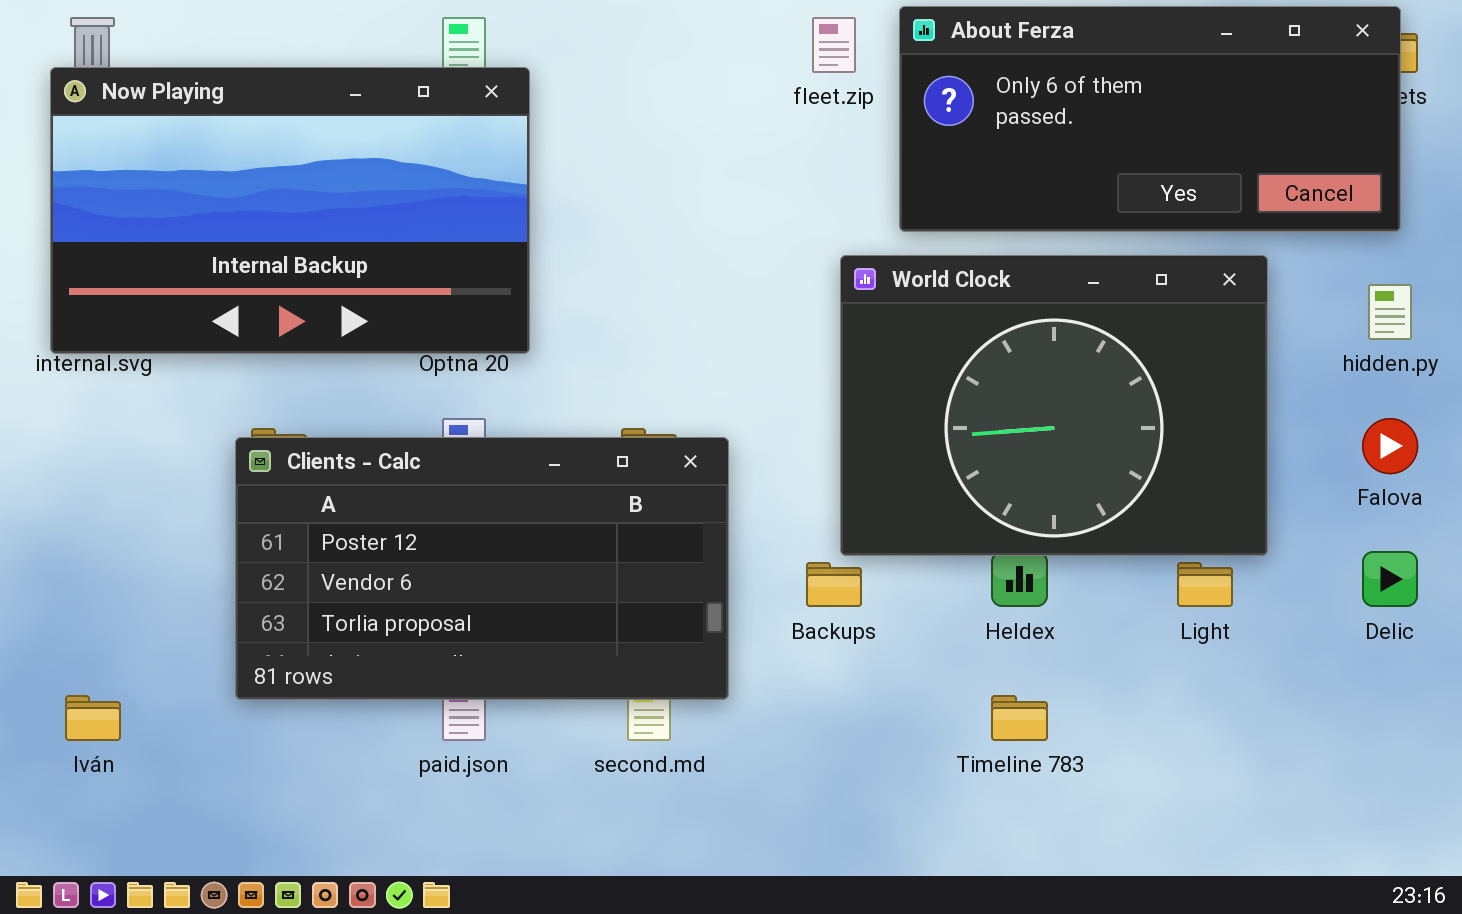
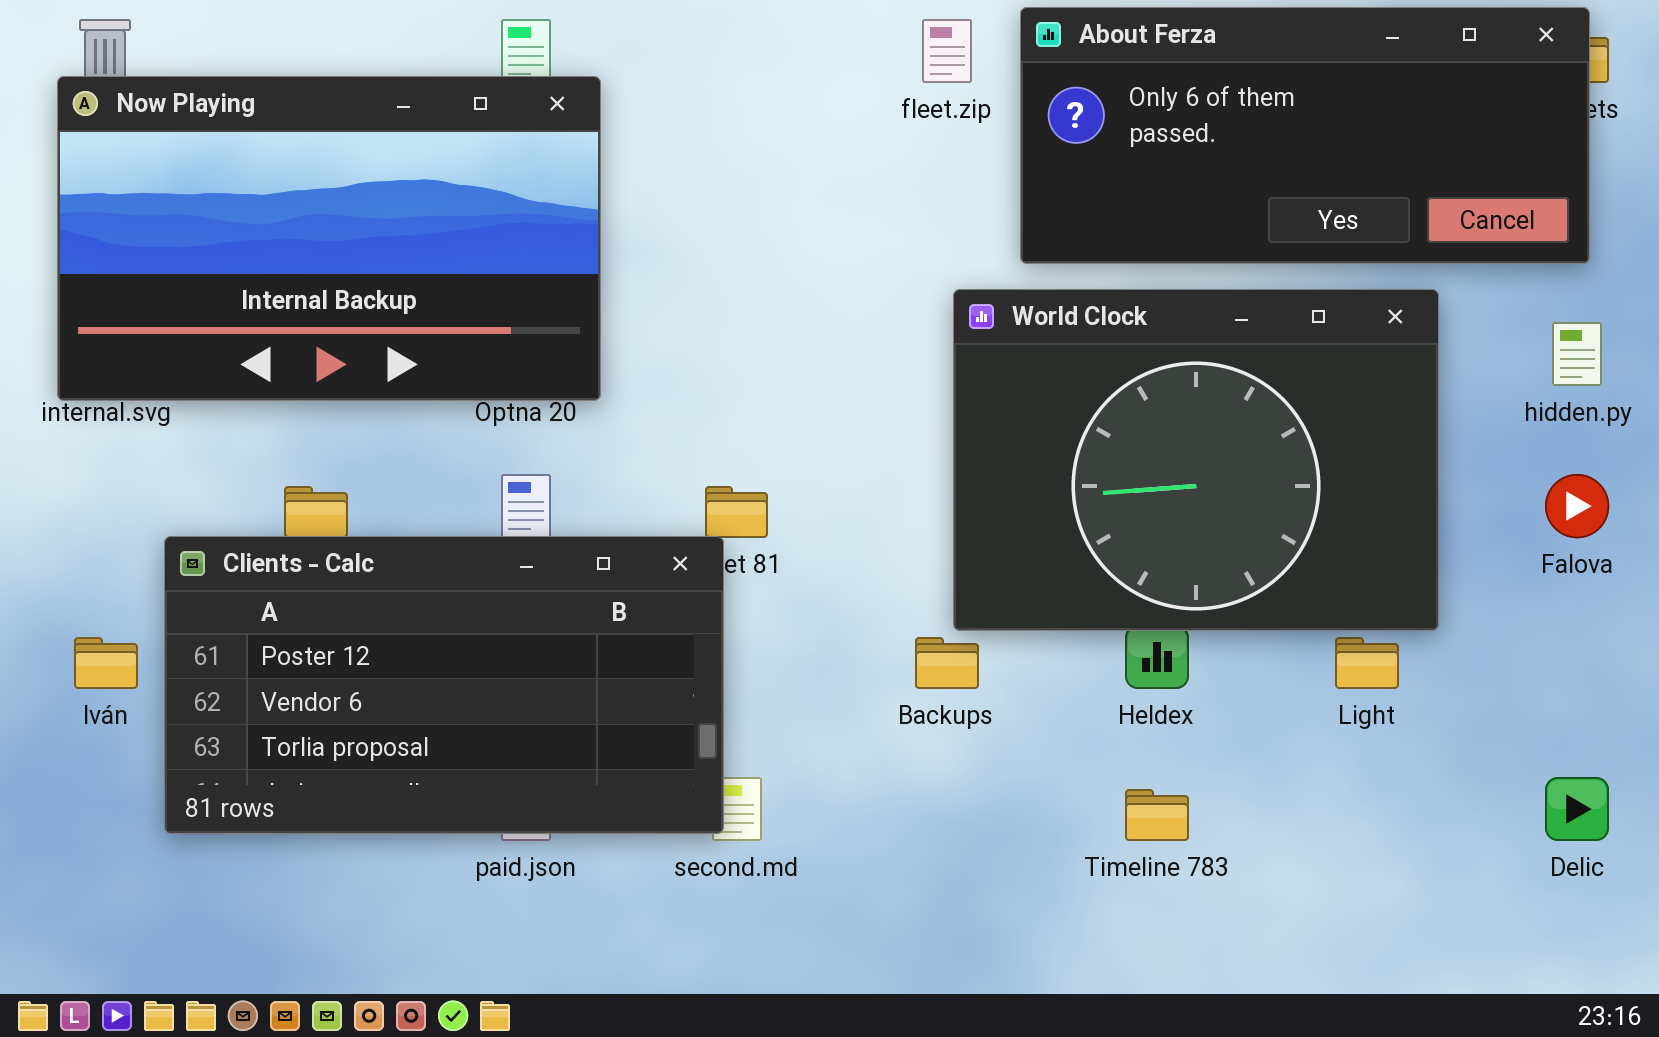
Clients - Calc: [235,437,729,700] -> [164,536,724,834], moved
Delic: [1362,551,1418,607] -> [1545,777,1609,841], moved
Iván: [65,695,121,741] -> [74,637,138,689], moved

